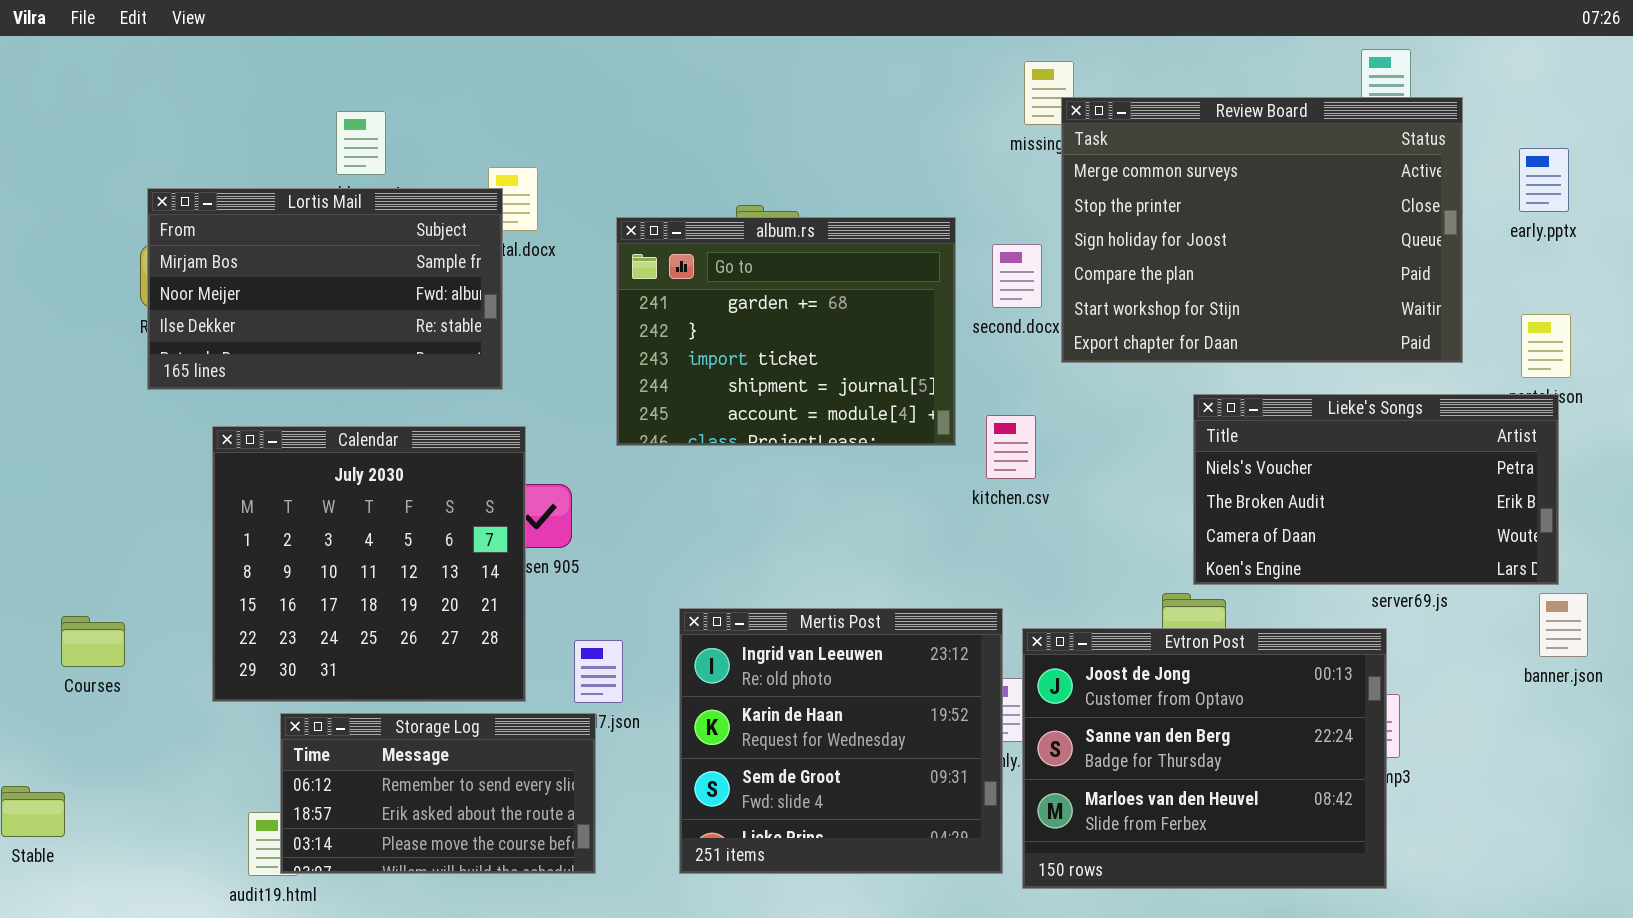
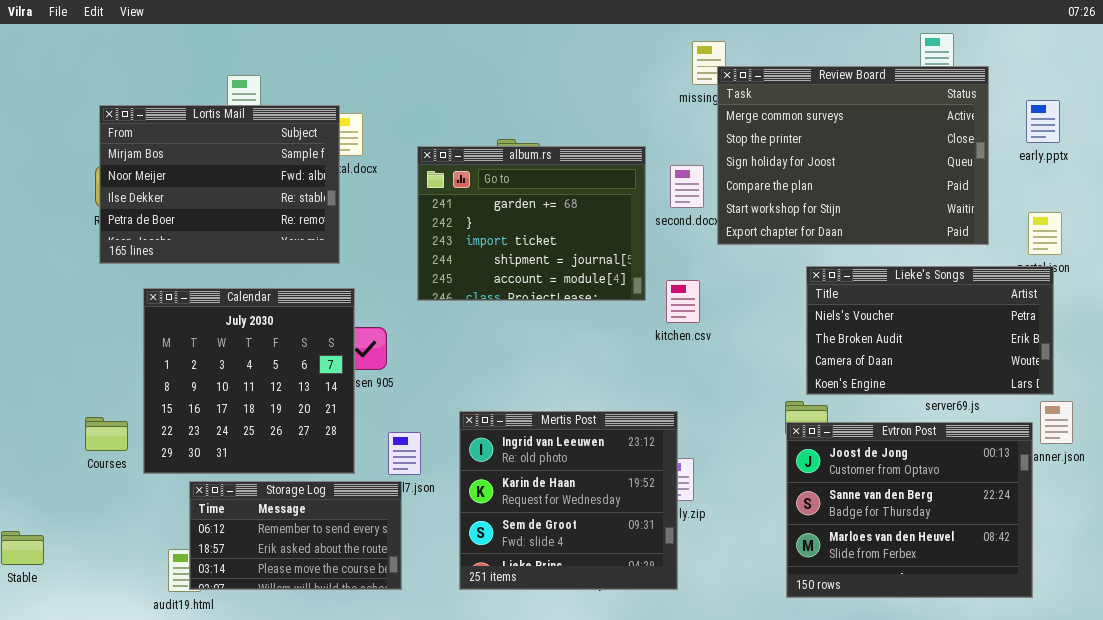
Lortis Mail: [147,188,503,390] -> [99,105,340,264], resized
Courses: [61,616,125,667] -> [85,417,128,451], moved
Evtron Post: [1022,628,1387,889] -> [786,422,1033,598], moved

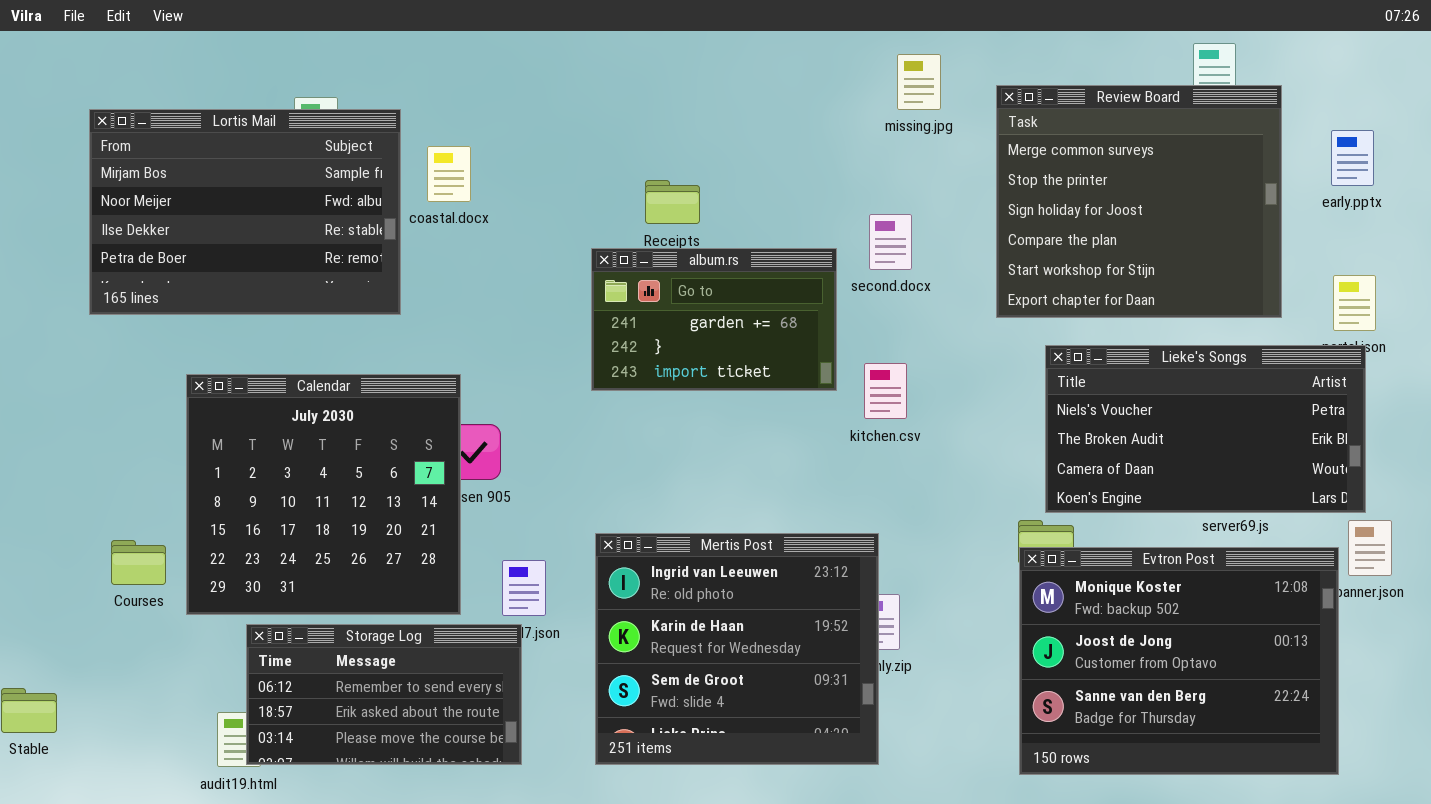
Review Board: [717,66,989,245] -> [996,85,1282,318], resized
Lortis Mail: [99,105,340,264] -> [89,109,401,315], moved
album.rs: [417,146,646,301] -> [591,248,837,391], resized
Evtron Post: [786,422,1033,598] -> [1019,547,1339,775], scrolled up 1 row

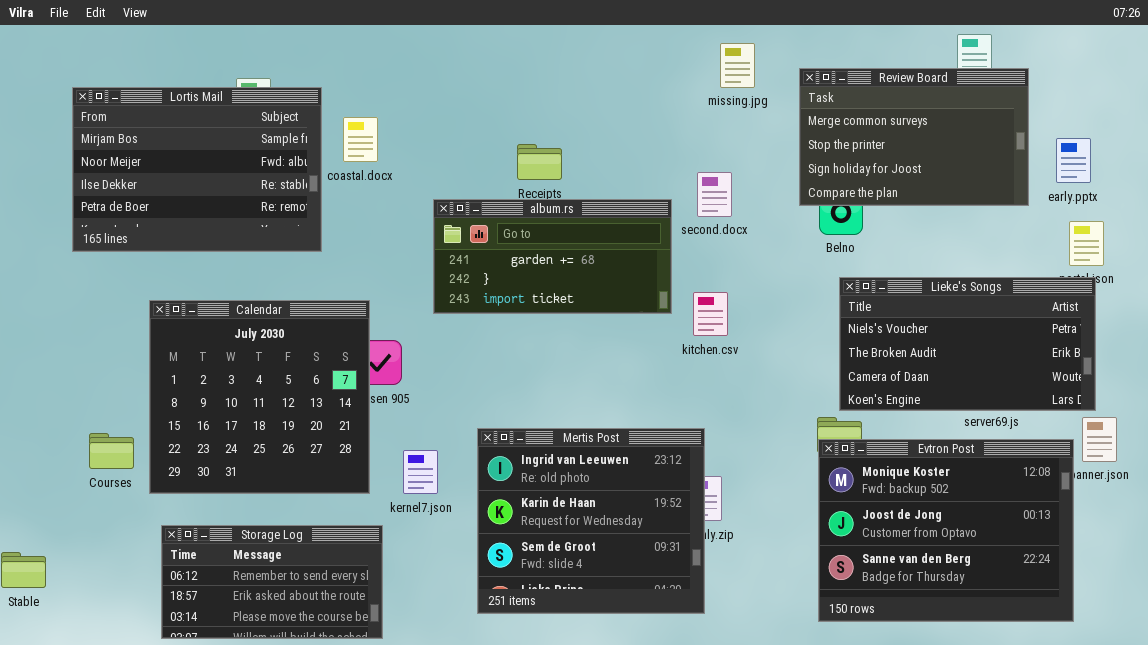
Review Board: [996,85,1282,318] -> [799,68,1029,206], resized
early.pptx: [1331,130,1374,186] -> [1056,138,1091,183], moved
album.rs: [591,248,837,391] -> [433,199,672,314], resized
Storage Log: [246,624,522,765] -> [161,525,383,639], moved

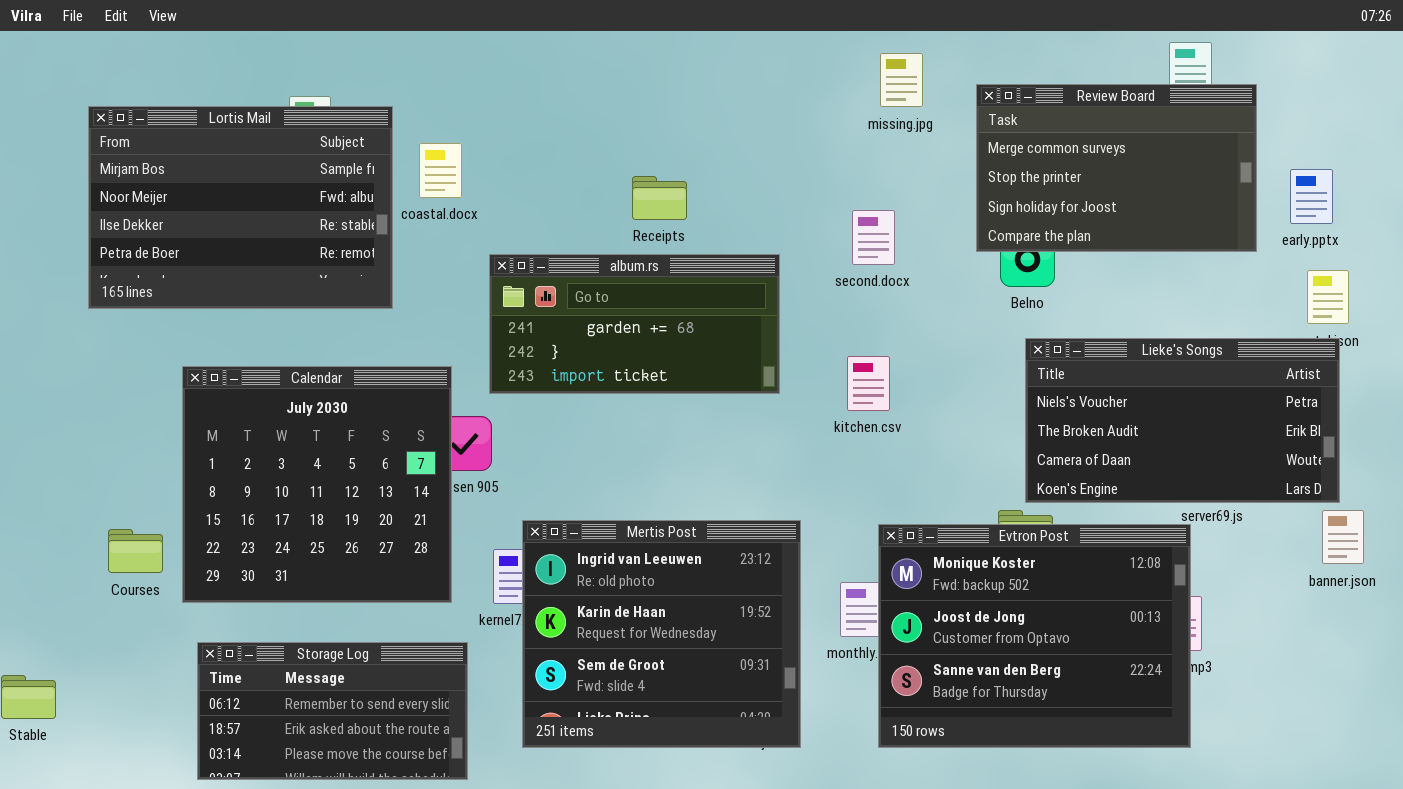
album.rs: [433,199,672,314] -> [489,254,780,394], moved
Mertis Post: [477,428,705,614] -> [522,520,801,748], moved
Evtron Post: [818,439,1074,622] -> [878,524,1191,748], moved

